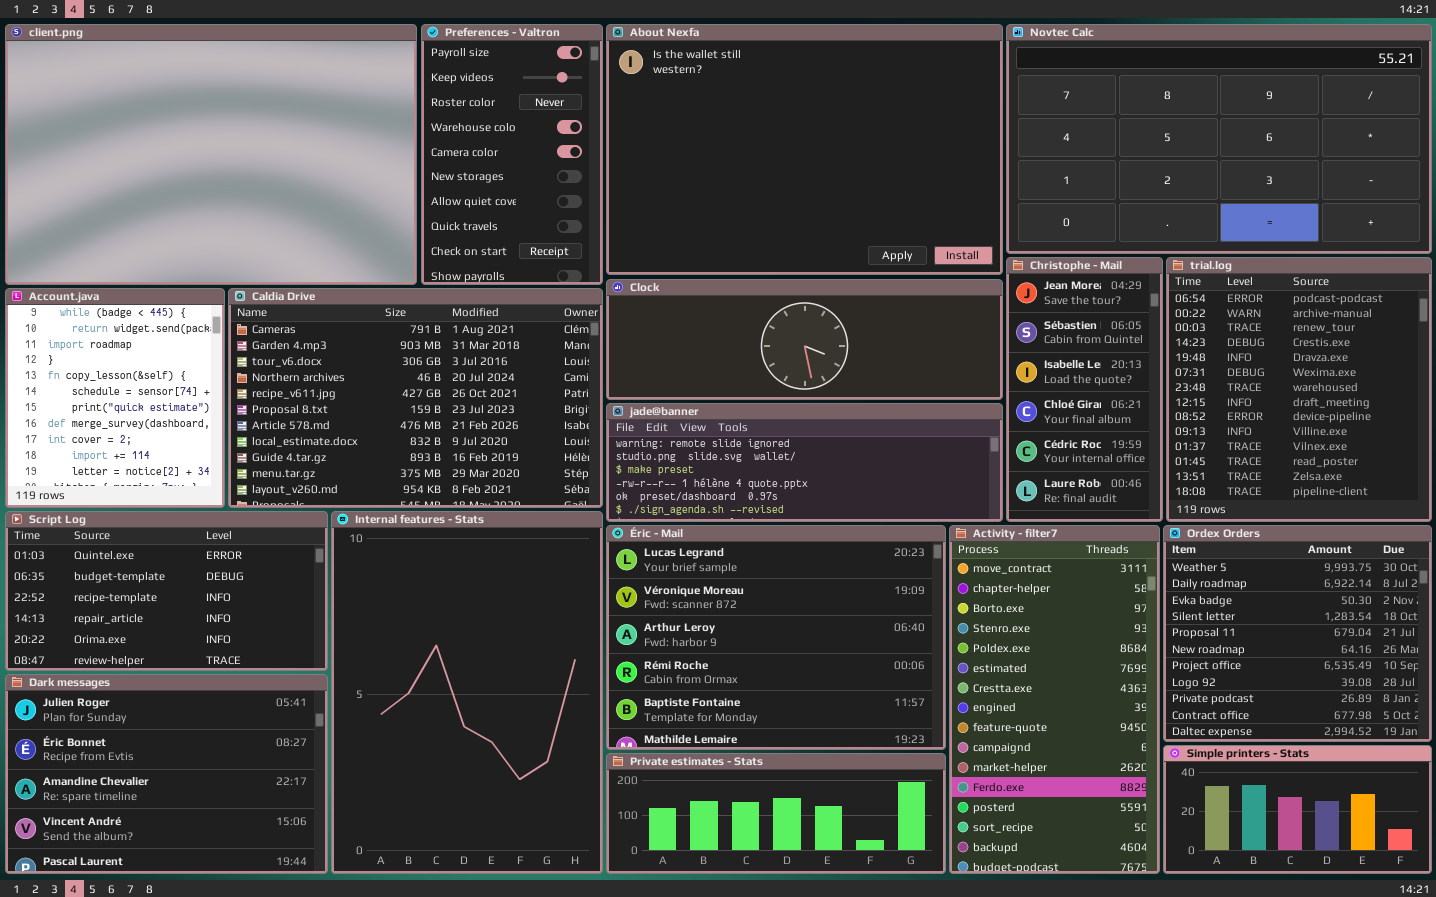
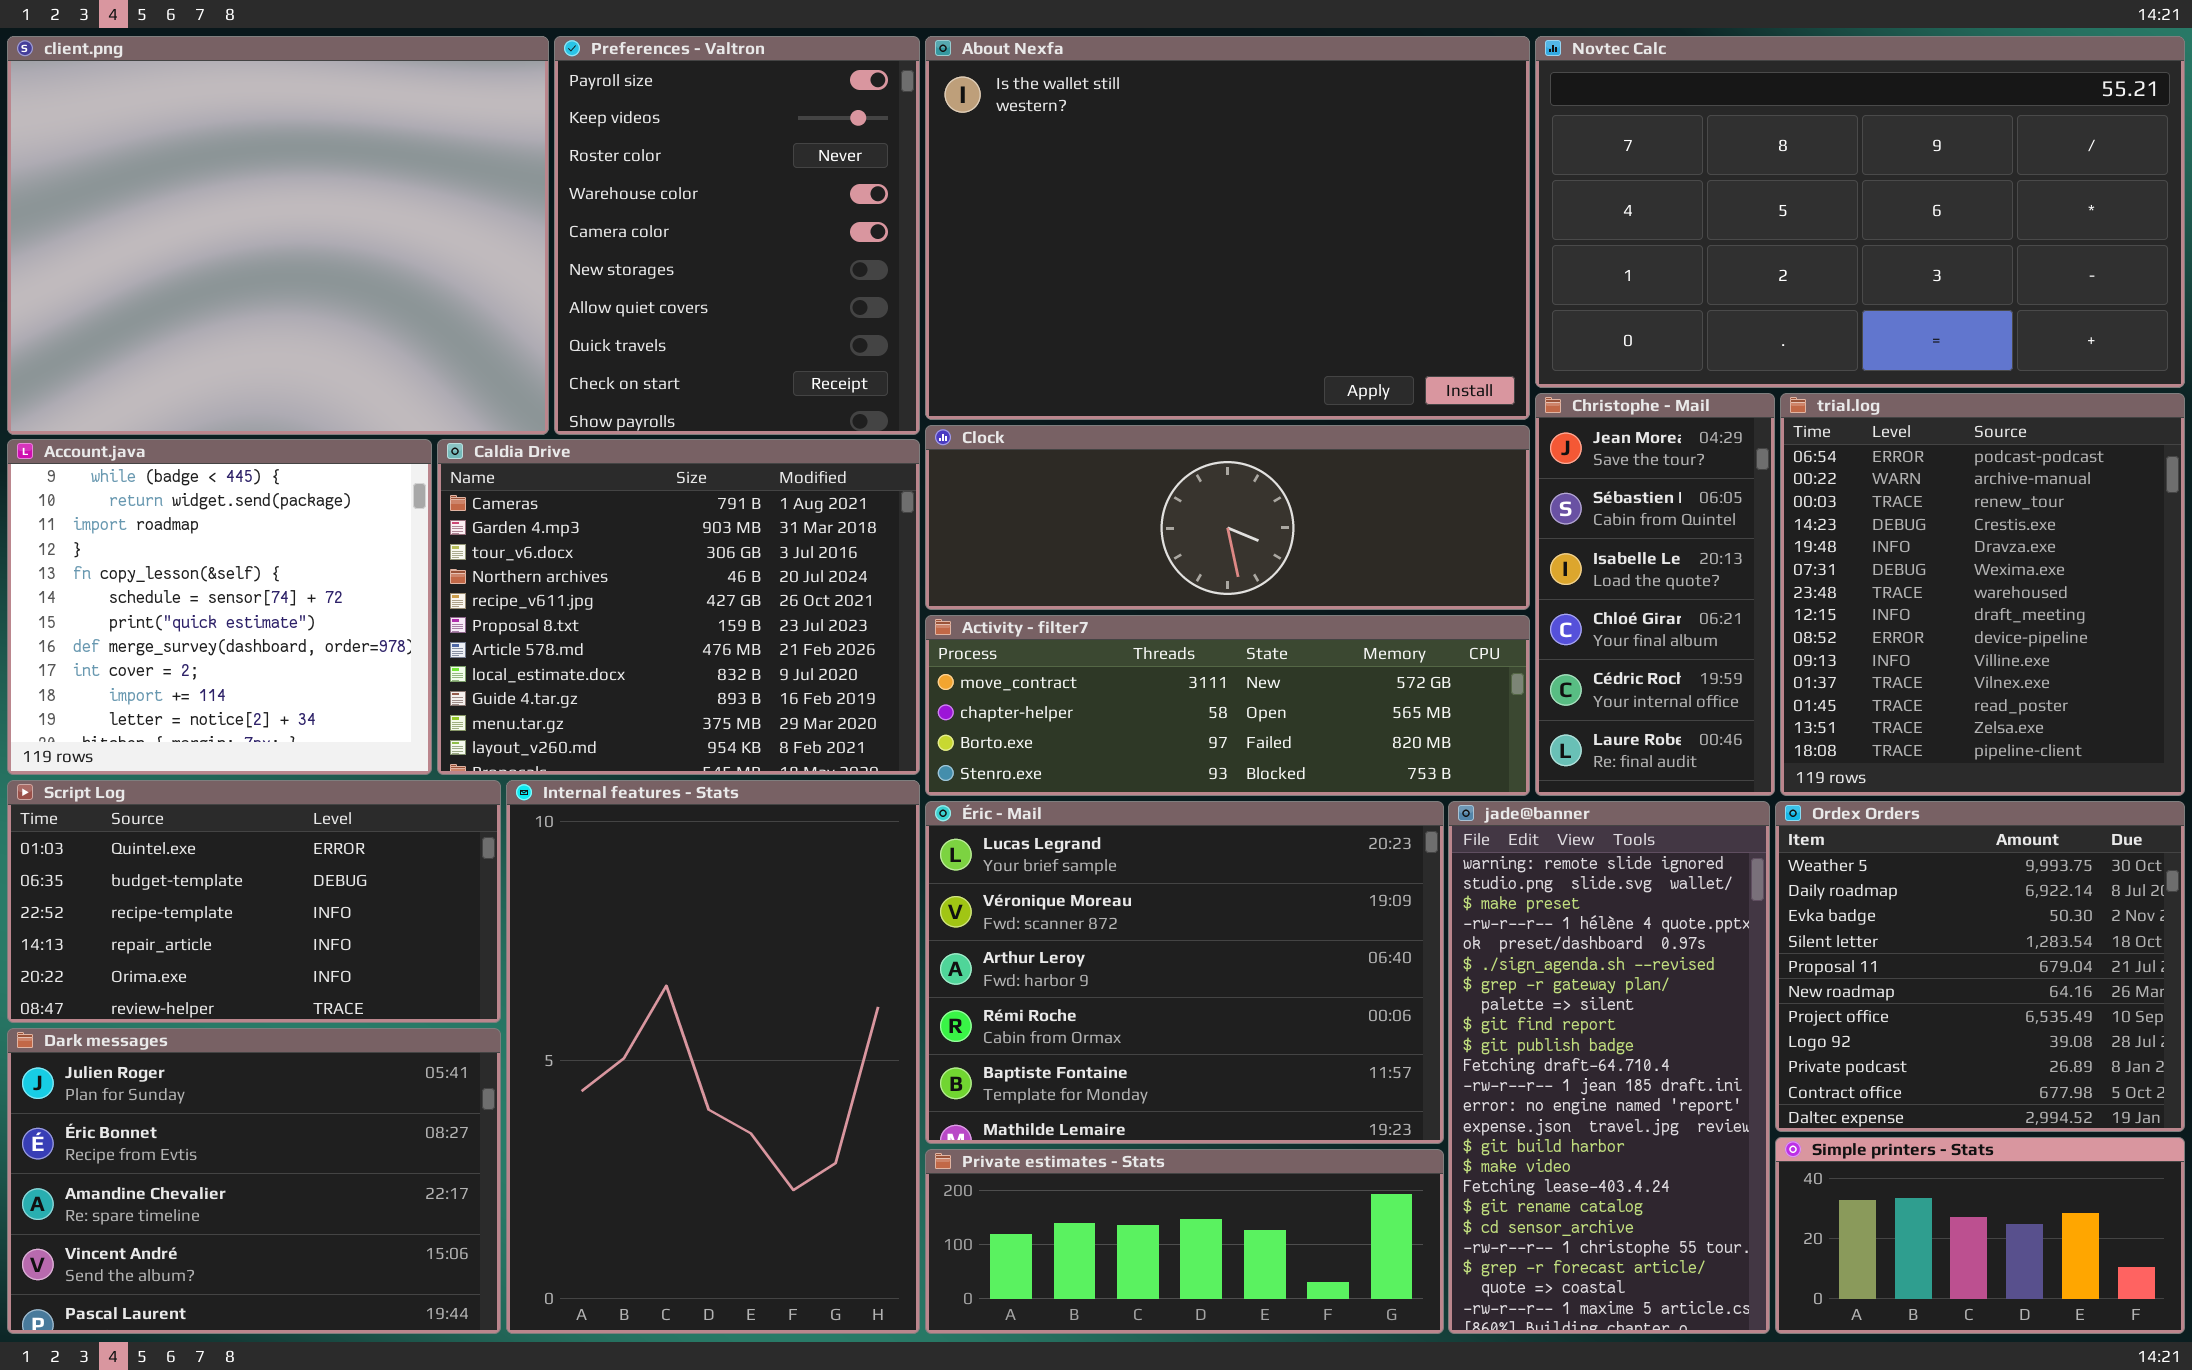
client.png: [5,24,417,285] -> [7,36,549,435], resized
Preferences - Valtron: [421,24,603,285] -> [554,36,920,435], resized
Account.java: [5,288,225,508] -> [7,439,432,775], resized
Caldia Drive: [228,288,603,508] -> [437,439,920,775], resized
jade@banner: [606,403,1003,522] -> [1448,801,1770,1334], moved, resized
Activity - filter7: [949,525,1160,874] -> [925,615,1530,796], moved, resized

